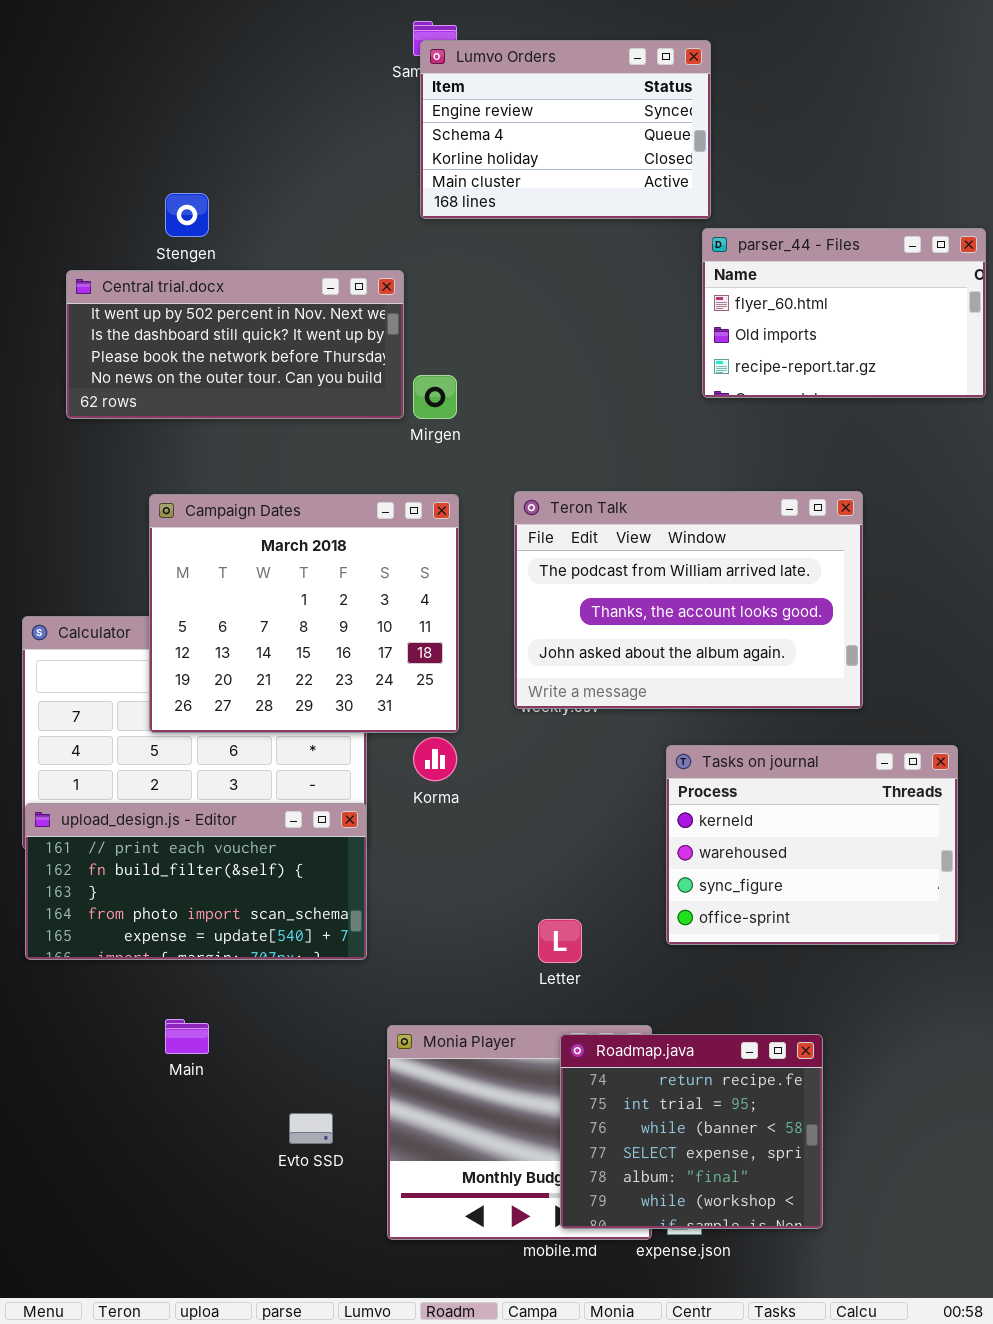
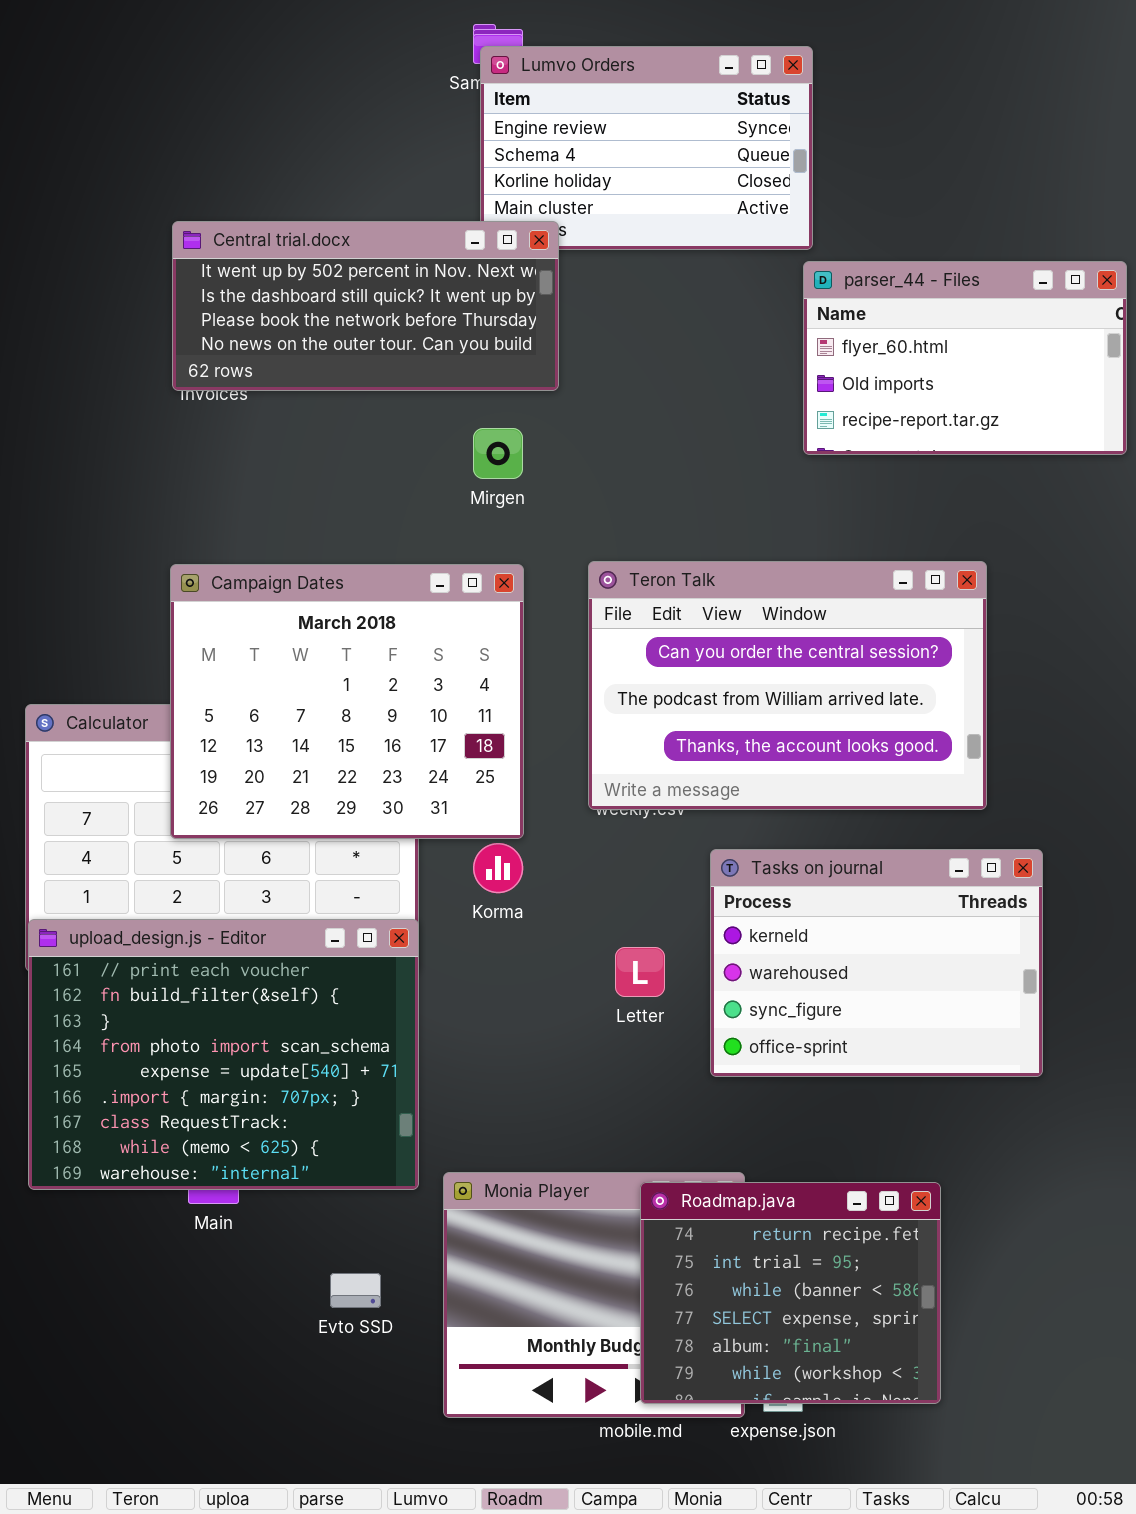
Central trial.docx: [66,270,404,419] -> [172,221,559,391], moved
Teron Talk: [514,491,863,709] -> [588,561,987,810], scrolled up 1 row
Tasks on journal: [666,745,958,945] -> [710,849,1043,1077], moved
upload_design.js - Editor: [25,803,367,960] -> [28,919,419,1190], resized
Letter: [538,919,582,963] -> [615,947,665,997], moved

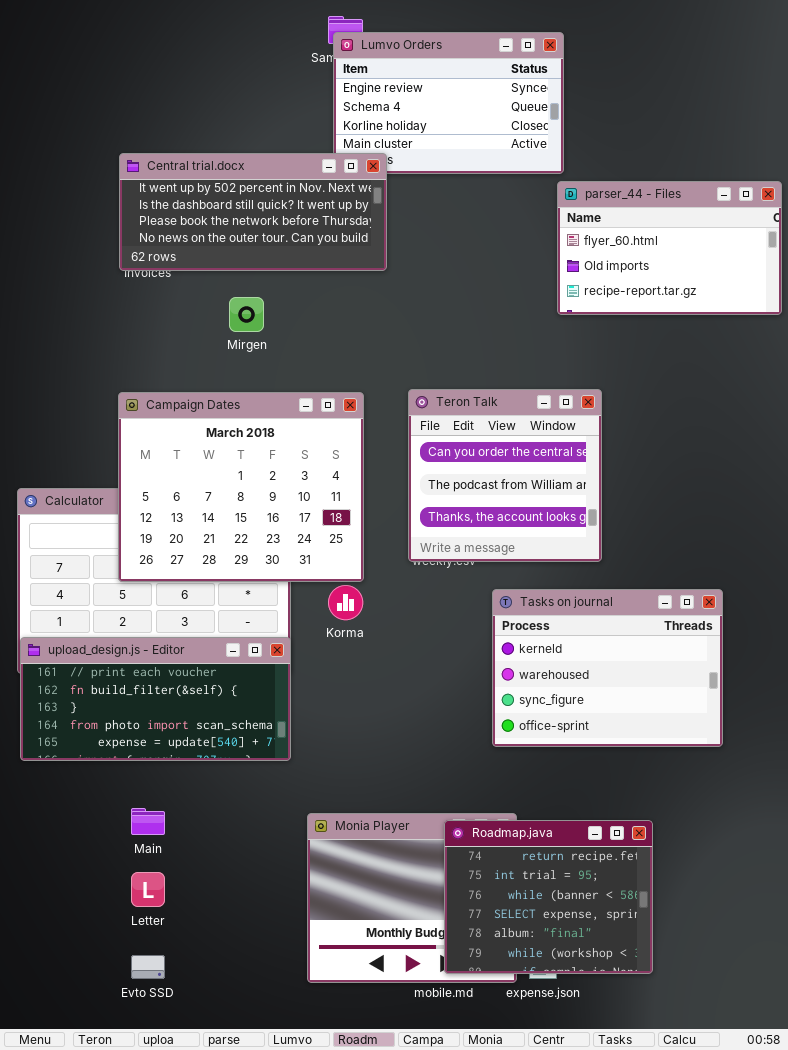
Mirgen: [473,428,523,479] -> [229,297,264,332], moved
Teron Talk: [588,561,987,810] -> [408,389,602,562], resized
upload_design.js - Editor: [28,919,419,1190] -> [20,637,291,761], resized
Letter: [615,947,665,997] -> [131,872,165,907], moved
Evto SSD: [330,1273,381,1308] -> [131,955,165,979], moved

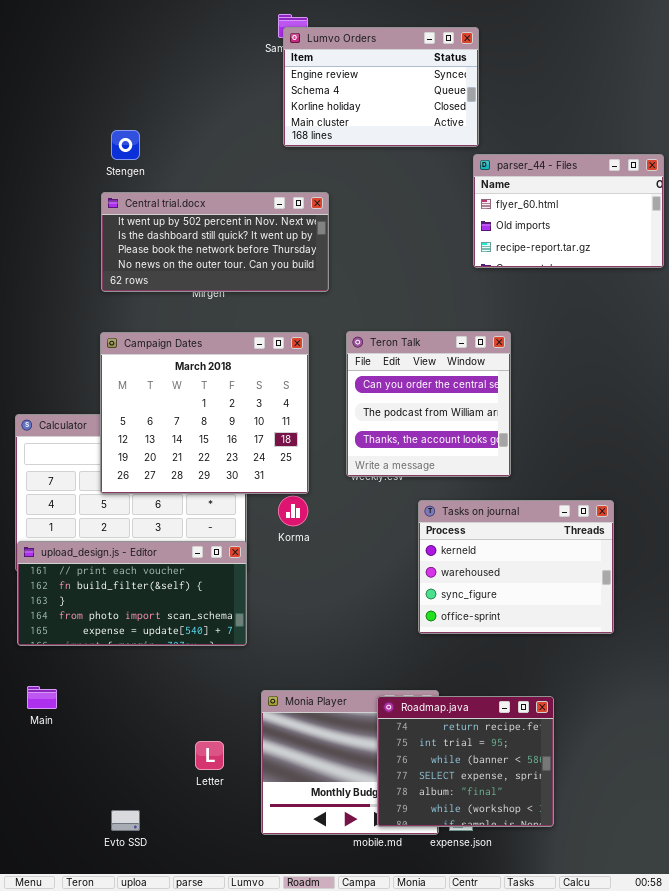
Central trial.docx: [119,153,387,271] -> [101,192,329,292], moved
Main: [131,808,165,835] -> [27,686,57,709], moved
Letter: [131,872,165,907] -> [195,741,224,770], moved

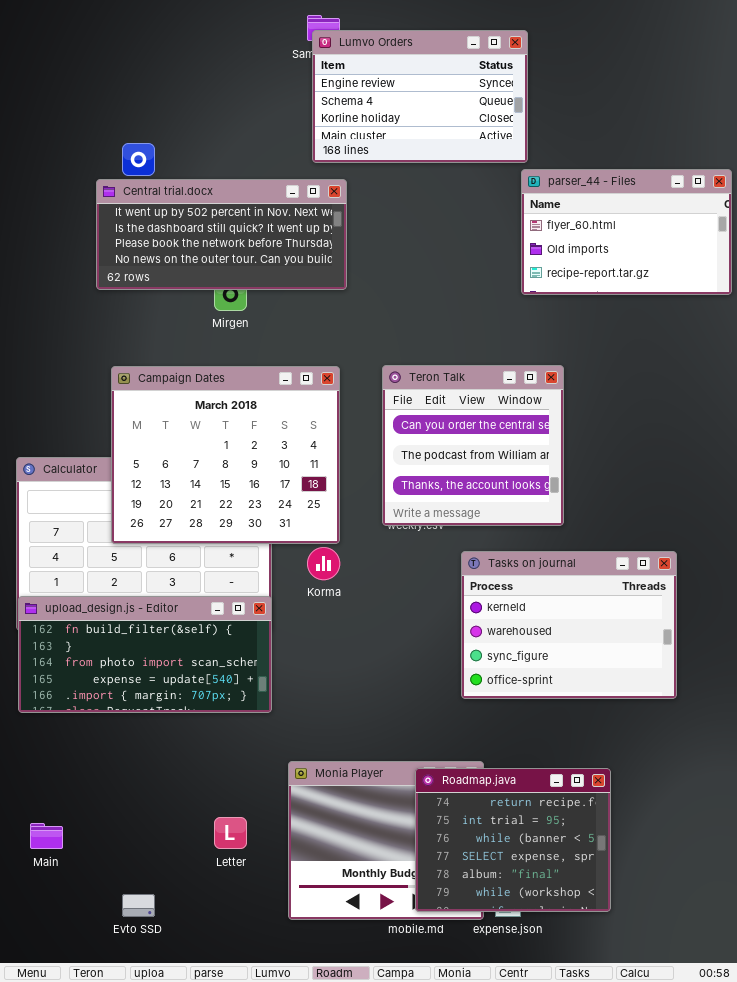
Central trial.docx: [101,192,329,292] -> [96,179,347,290], moved
upload_design.js - Editor: [17,541,247,646] -> [18,596,272,713], scrolled down 1 row
Main: [27,686,57,709] -> [30,823,63,849], moved

